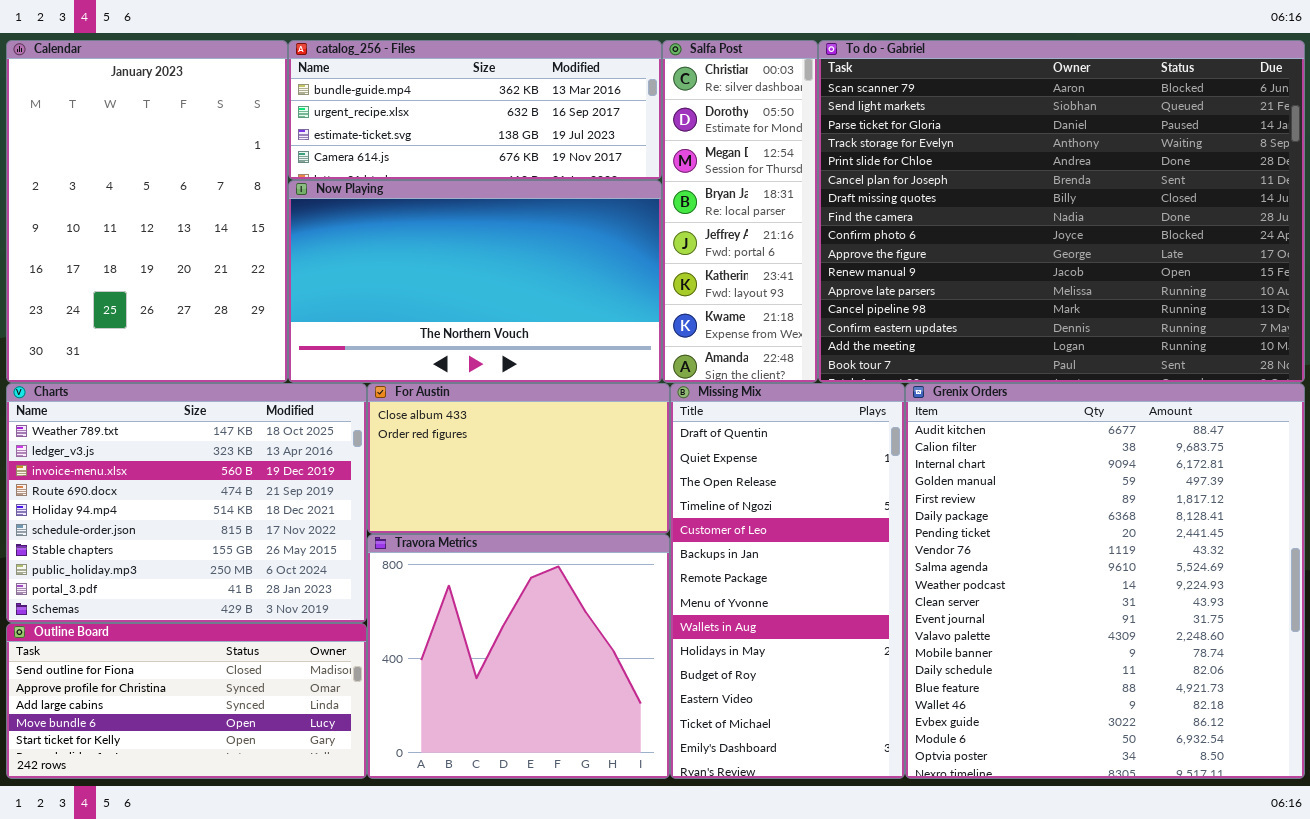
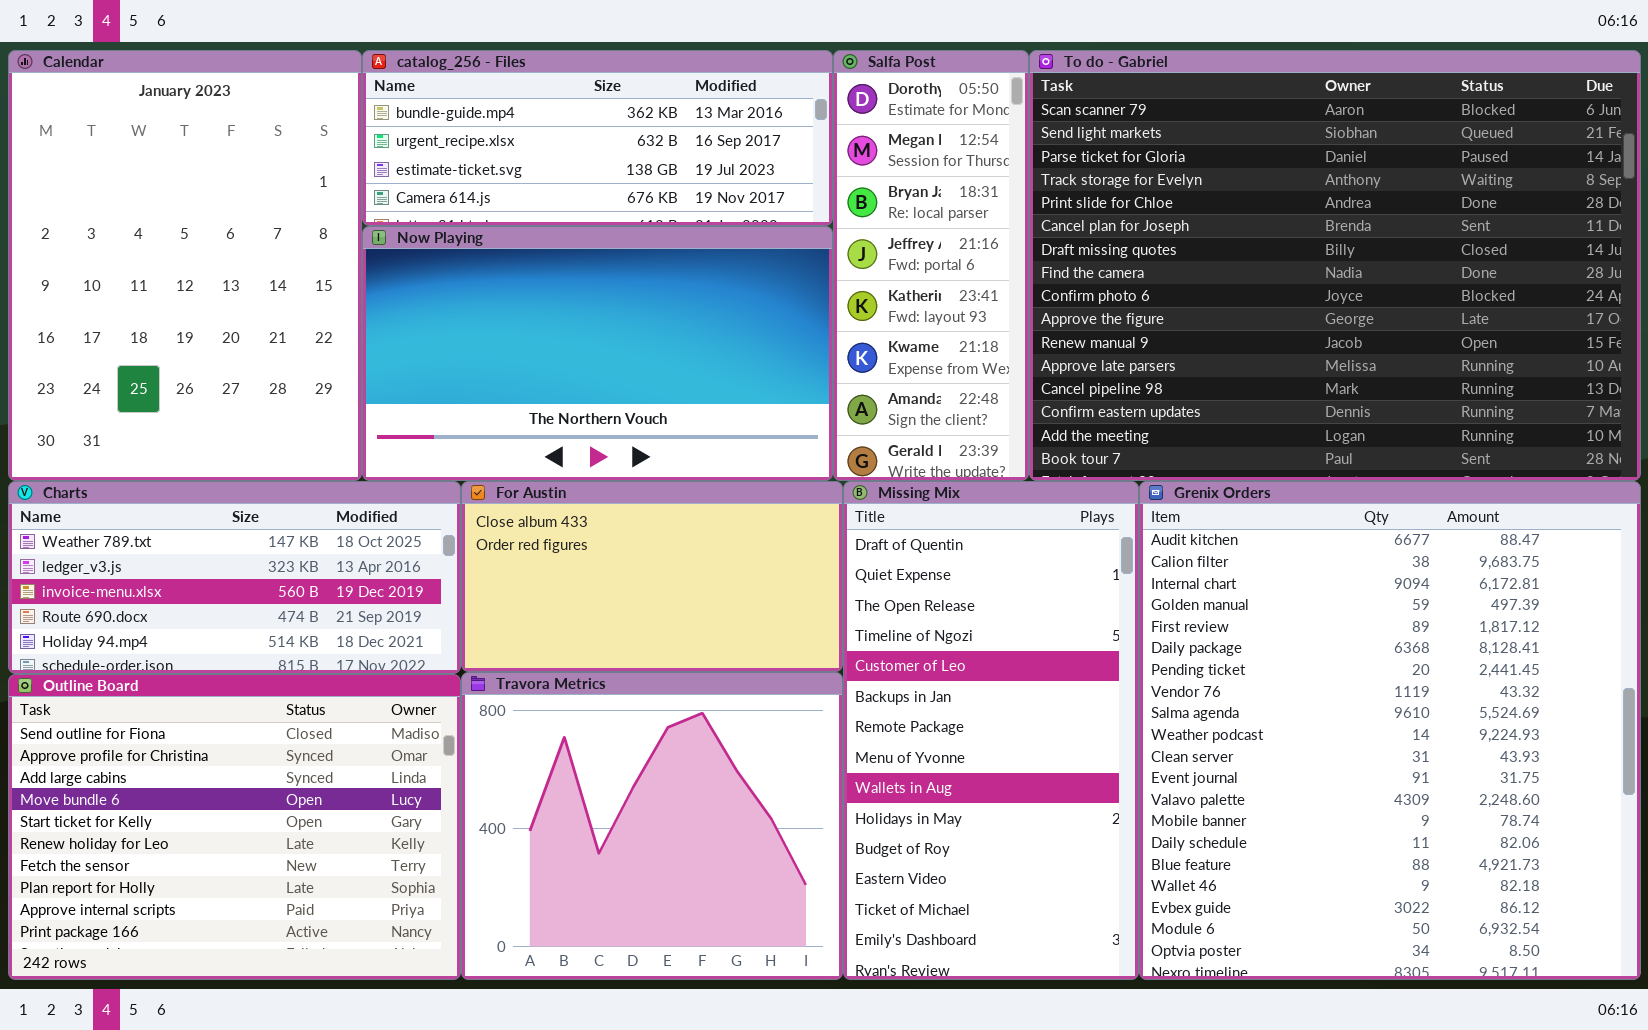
Salfa Post: [662,40,818,383] -> [833,50,1029,481], scrolled down 1 row
Charts: [6,383,367,623] -> [8,481,461,674], resized
Outline Board: [6,623,367,779] -> [8,674,461,980], resized

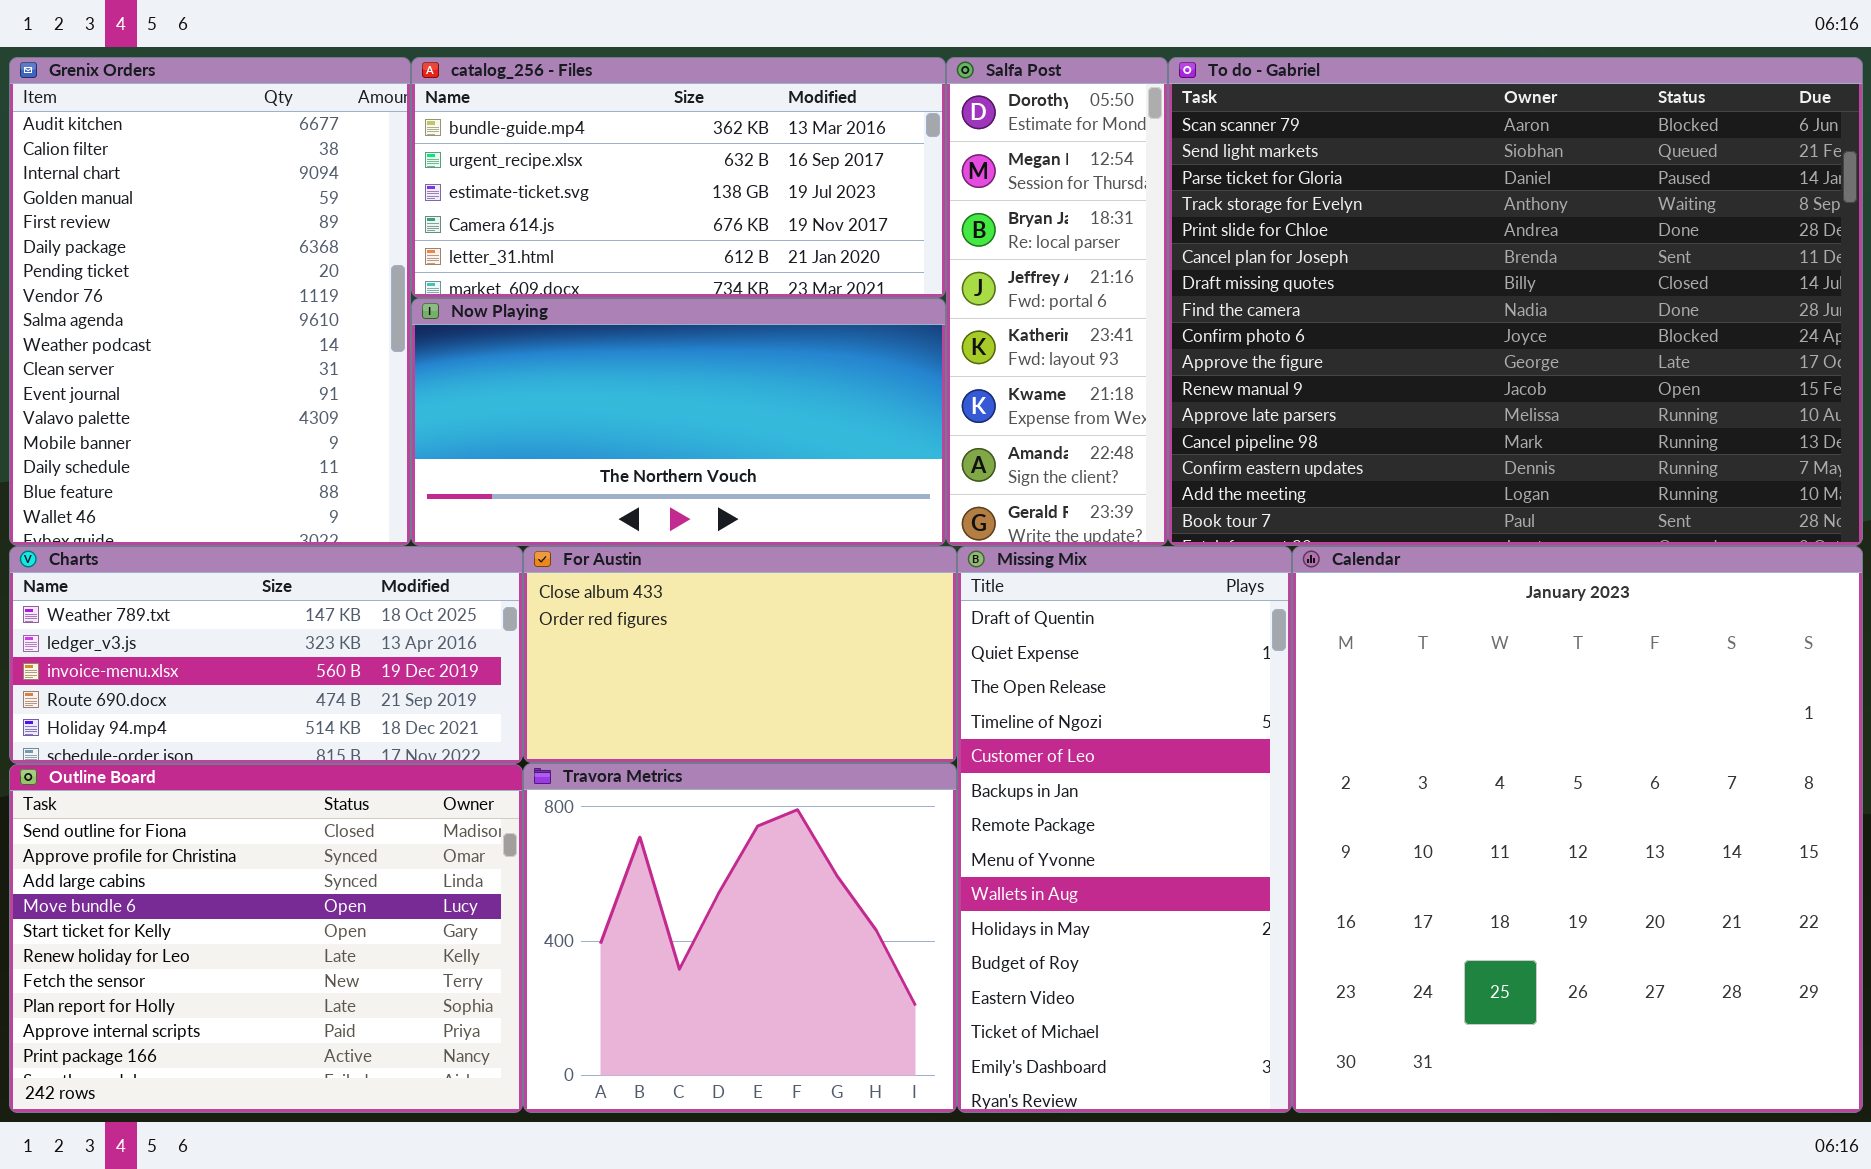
Calendar: [8,50,362,481] -> [1292,546,1863,1113], moved, resized
catalog_256 - Files: [362,50,833,226] -> [411,57,946,298], resized
Now Playing: [362,226,833,481] -> [411,298,946,546], resized
Grenix Orders: [1139,481,1641,980] -> [9,57,411,546], moved, resized

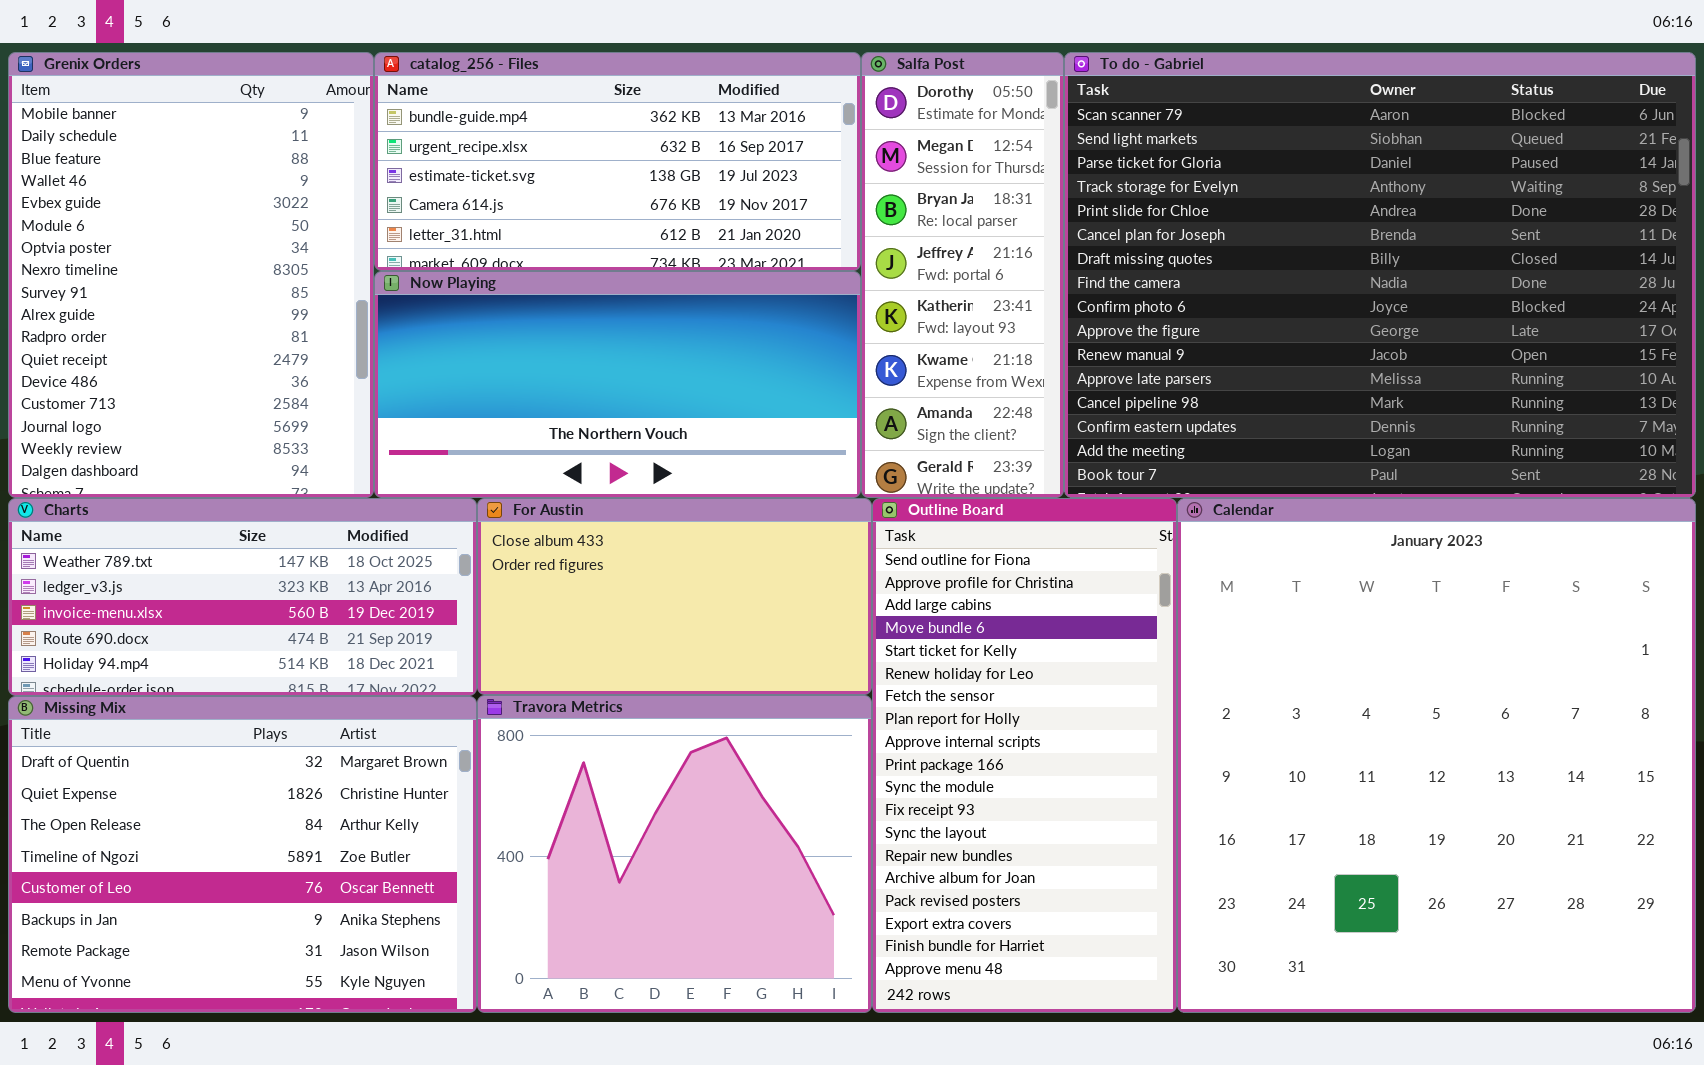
Grenix Orders: [9,57,411,546] -> [8,52,374,498], scrolled down 13 rows
Missing Mix: [957,546,1292,1113] -> [8,696,477,1013], moved, resized
Outline Board: [9,764,523,1113] -> [872,498,1177,1013], moved, resized

